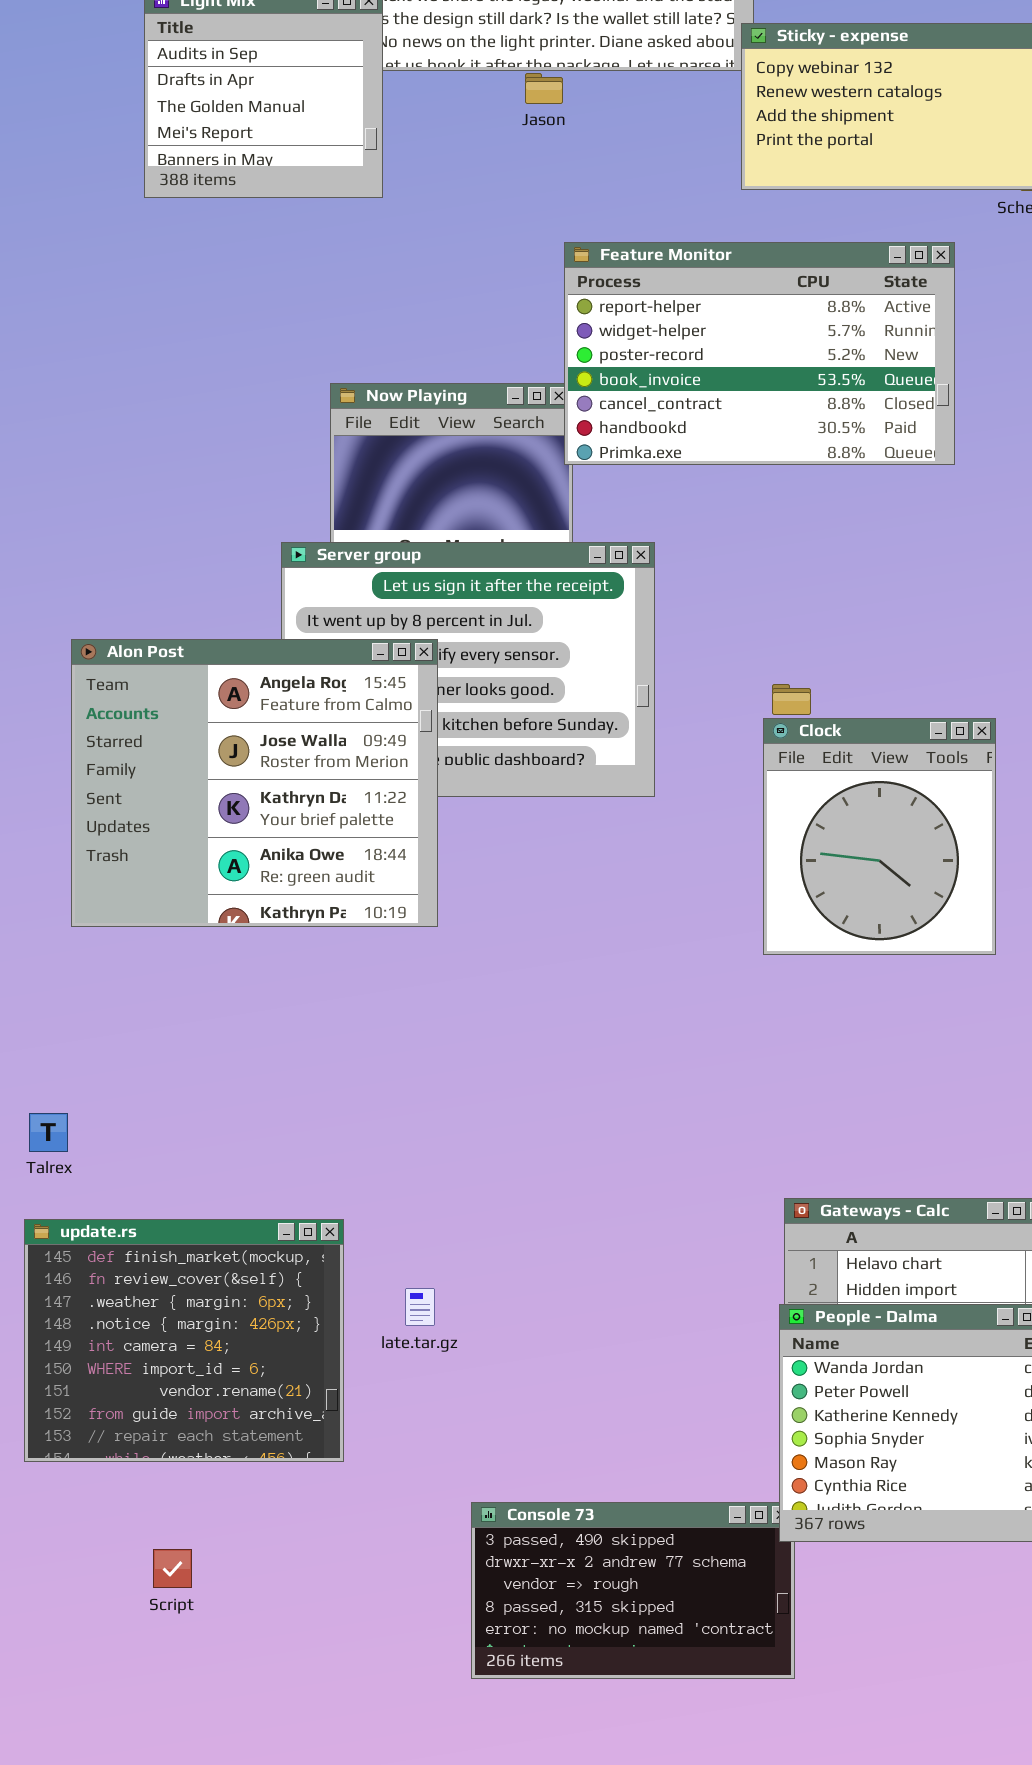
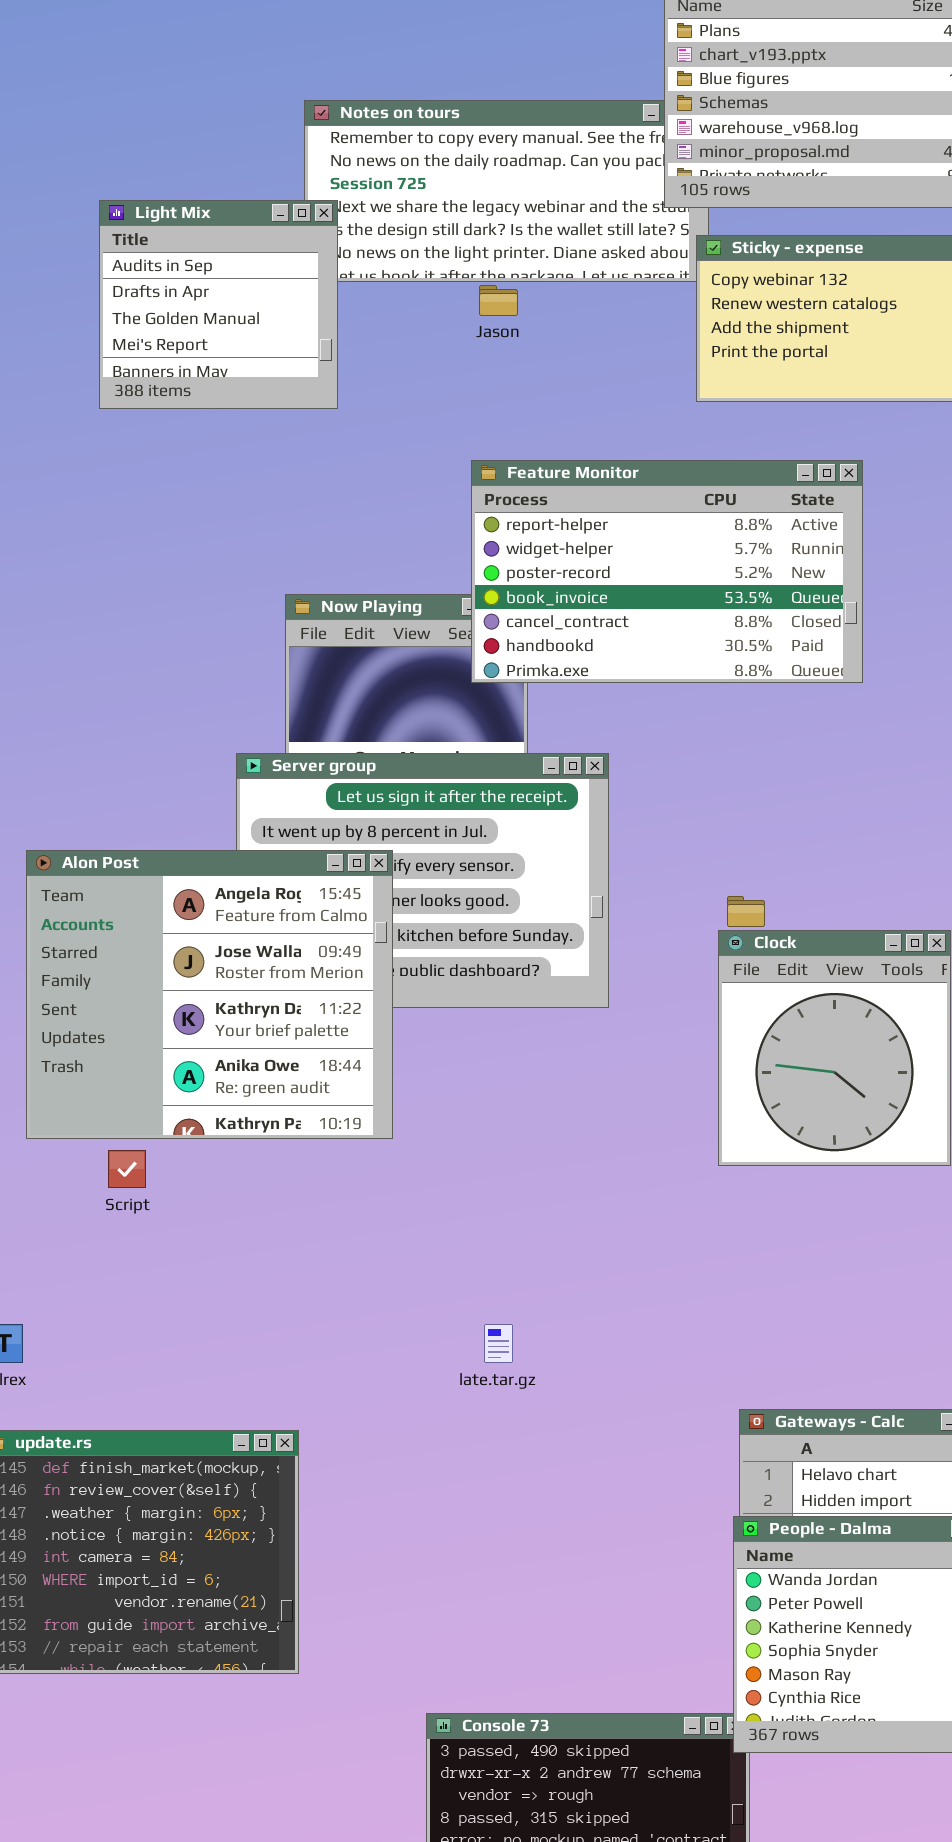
Feature Monitor: [564,242,955,465] -> [471,460,863,683], moved
late.tar.gz: [405,1288,435,1326] -> [484,1324,513,1363], moved
Script: [153,1549,192,1588] -> [108,1150,146,1188], moved

